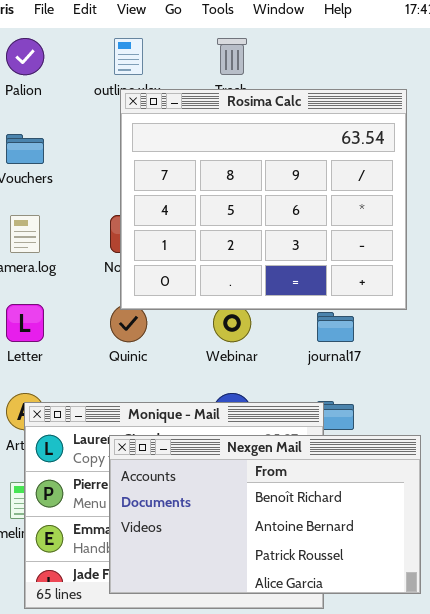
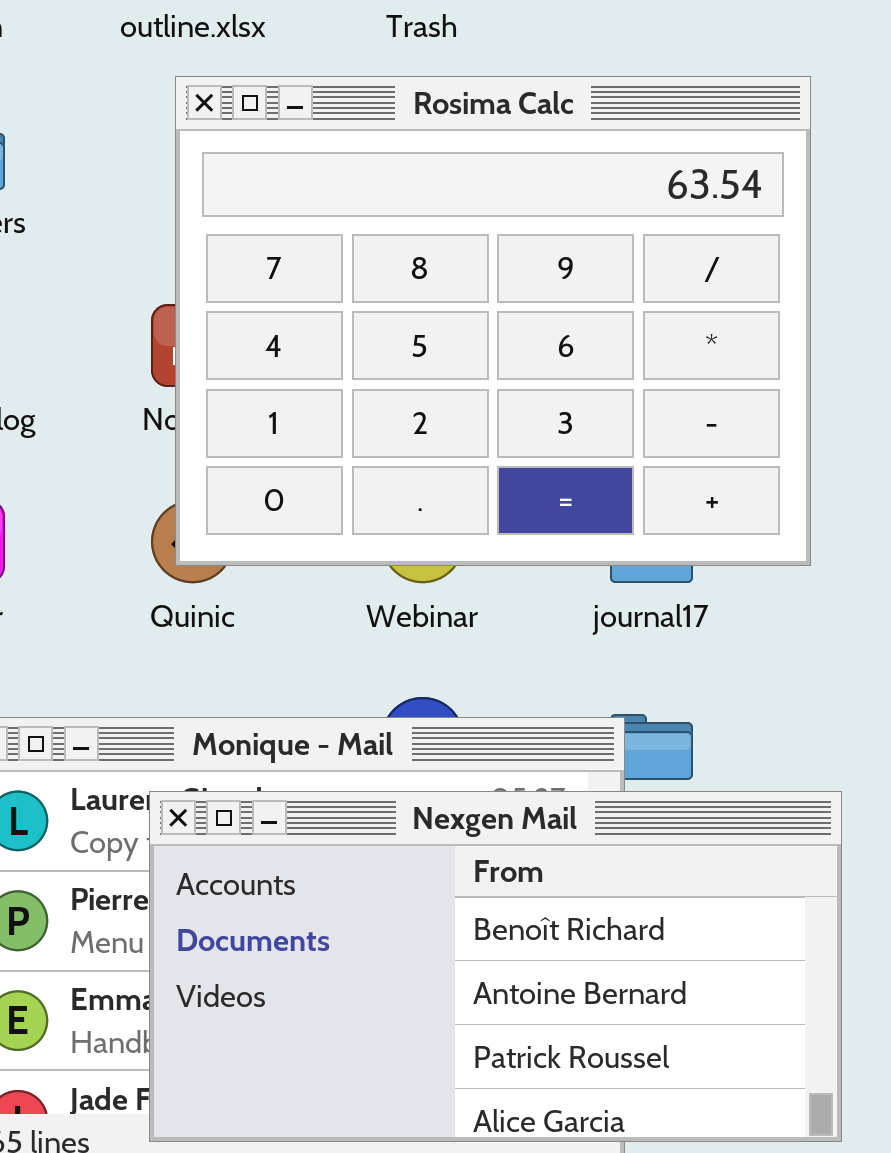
Rosima Calc: [120,89,407,310] -> [175,76,811,566], moved

